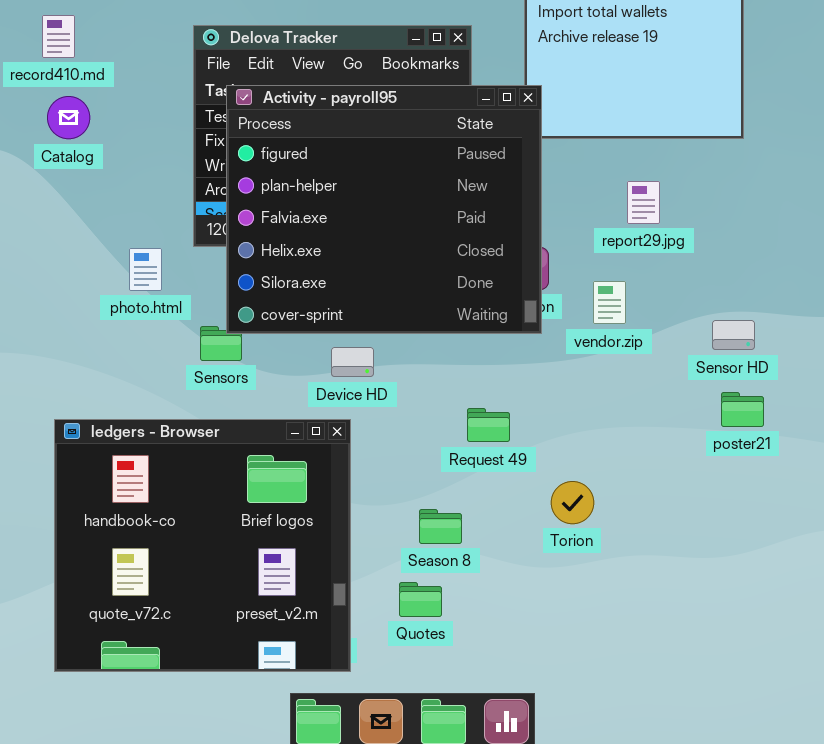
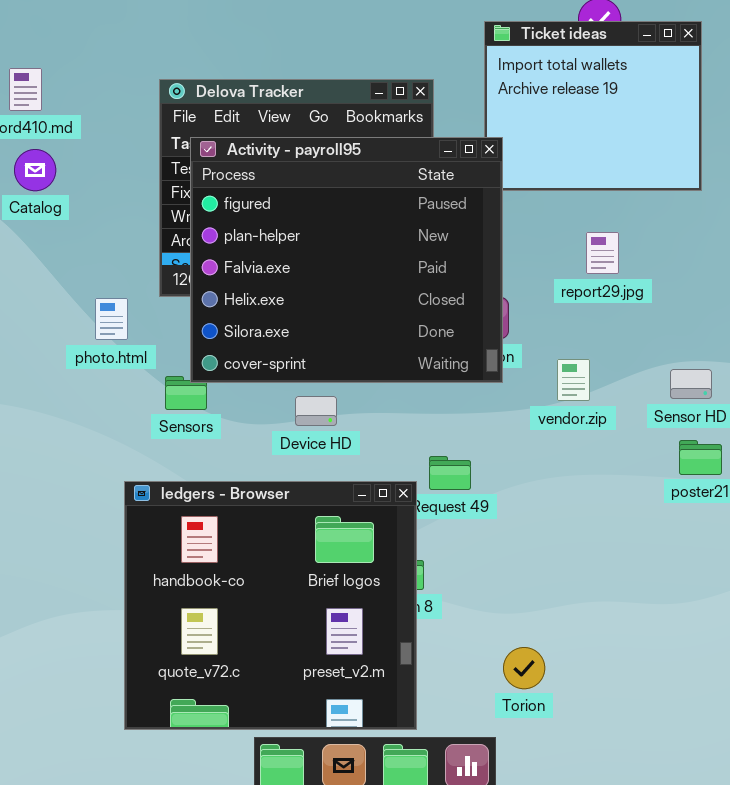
vendor.zip: [593,281,626,324] -> [557,359,590,401], moved
ledgers - Browser: [54,419,351,672] -> [124,481,417,730], moved
Torion: [551,481,594,524] -> [503,647,545,689], moved

